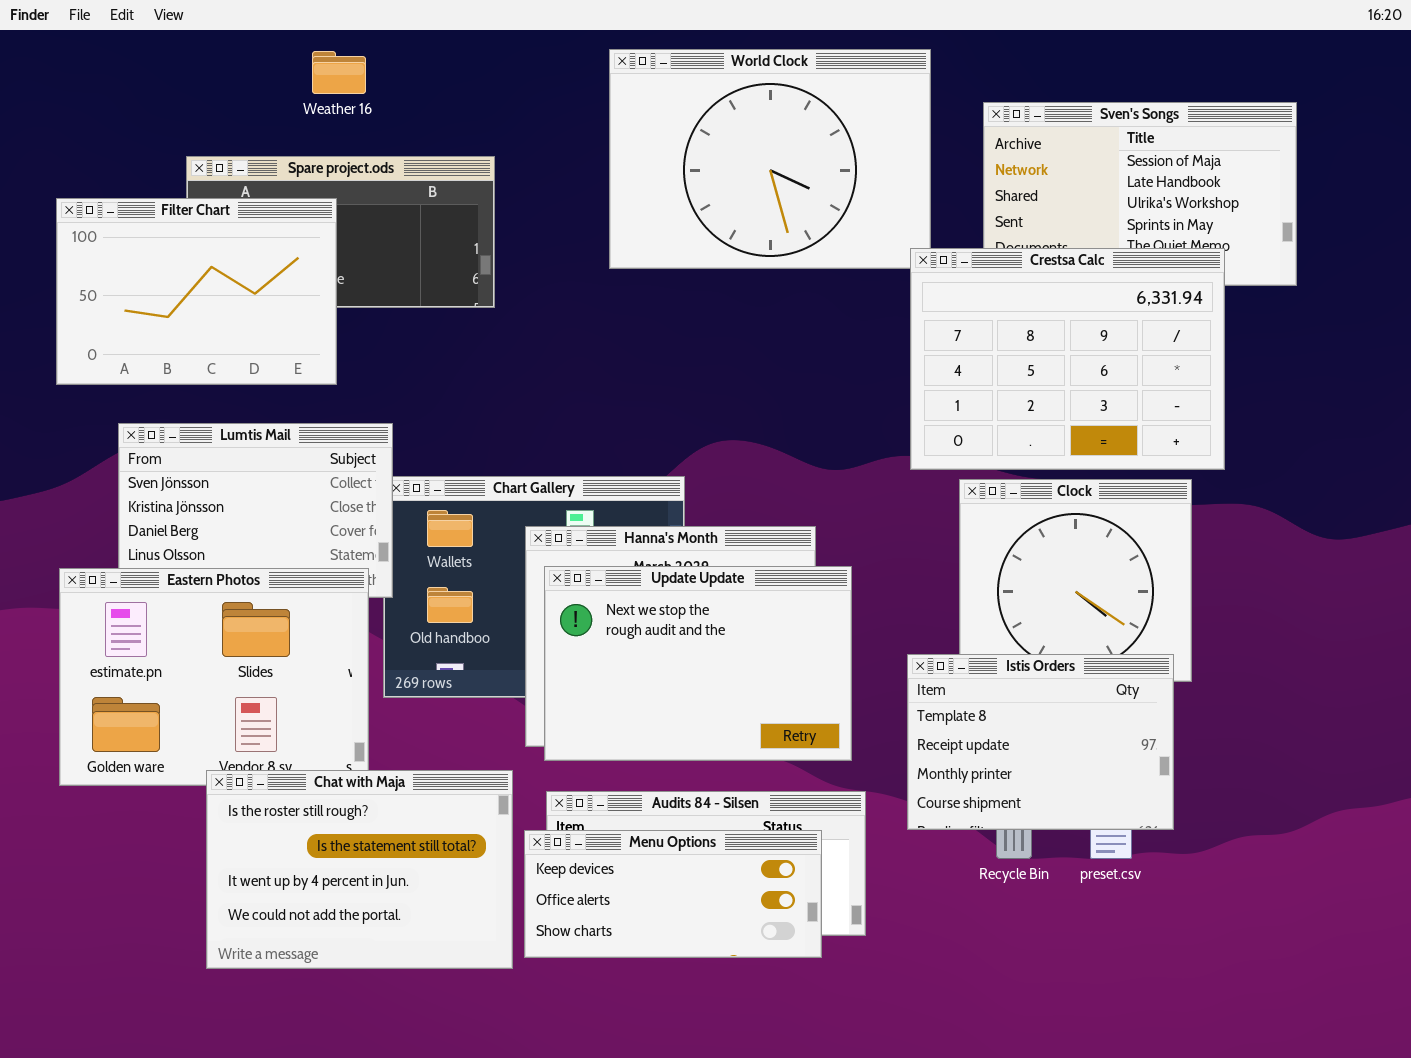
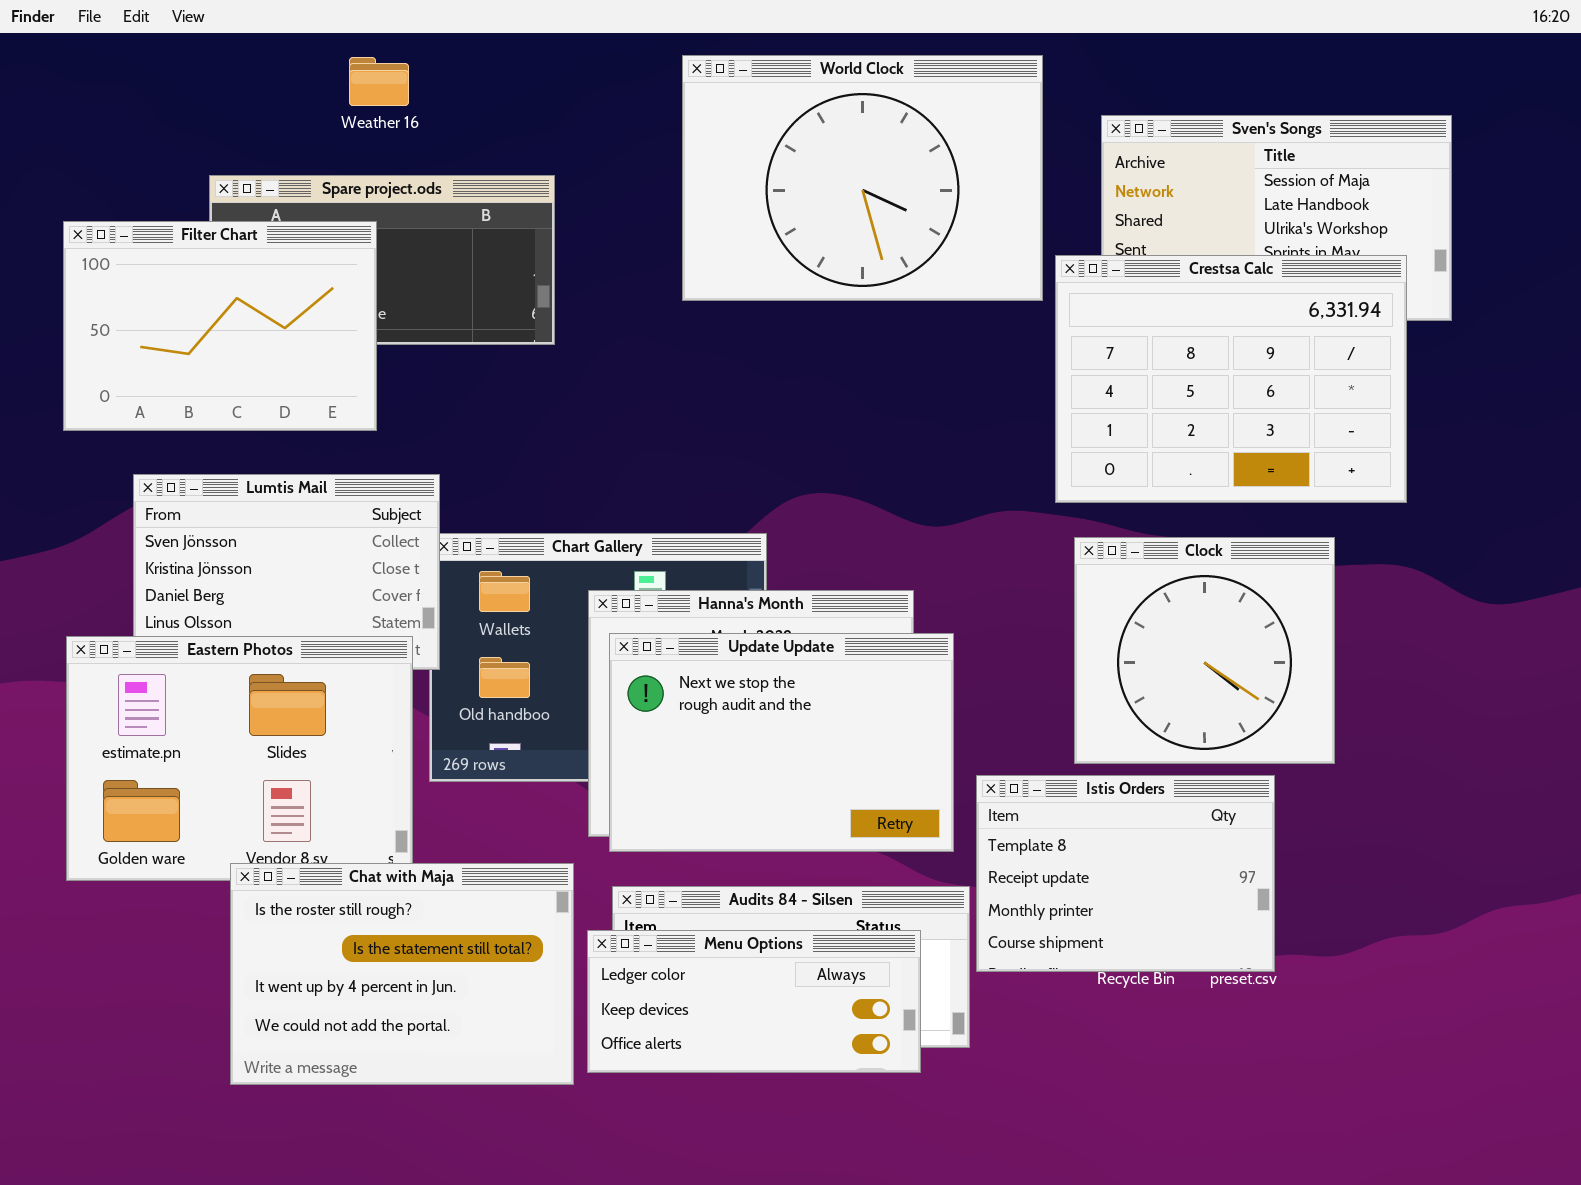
Crestsa Calc: [910,248,1225,470] -> [1055,255,1407,503], moved
Istis Orders: [907,654,1174,830] -> [976,775,1275,972], moved
Menu Options: [524,830,822,958] -> [587,930,921,1073], scrolled up 1 row

